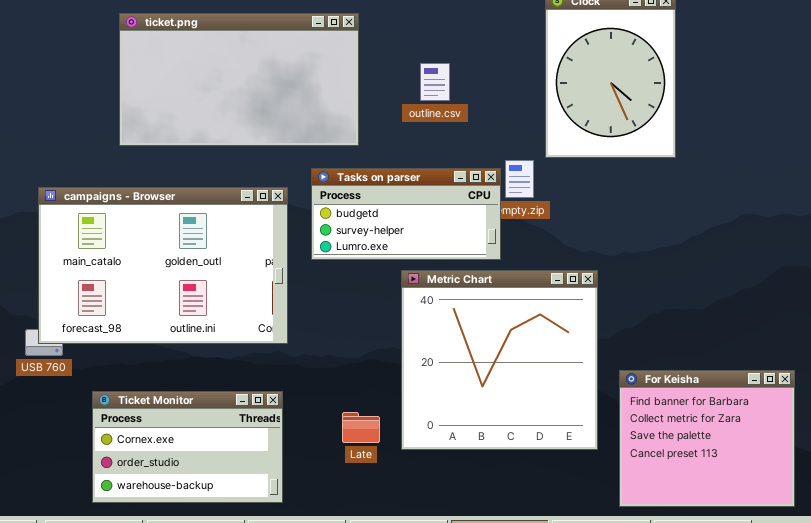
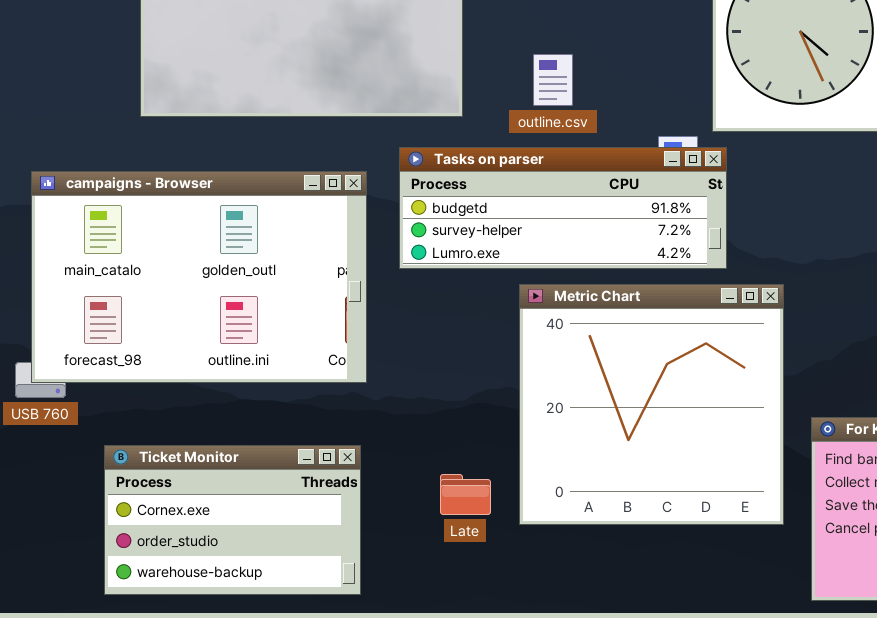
outline.csv: [420,63,450,101] -> [533,54,573,106], moved
Tasks on parser: [311,168,501,260] -> [399,147,727,269], resized

